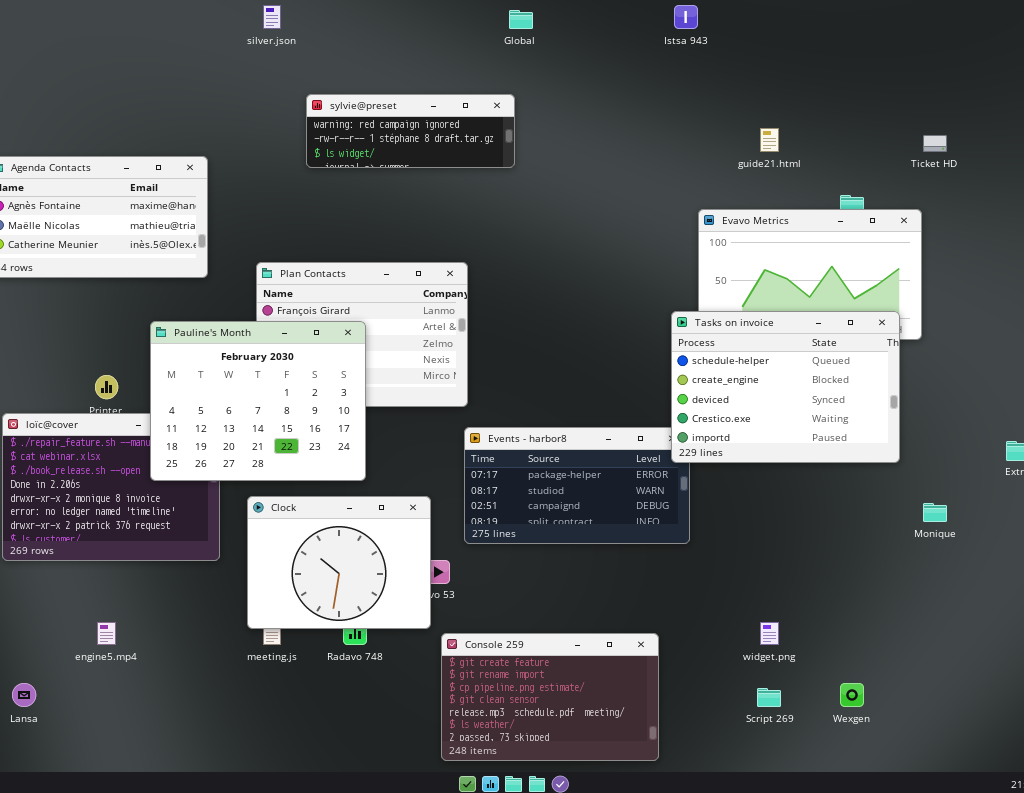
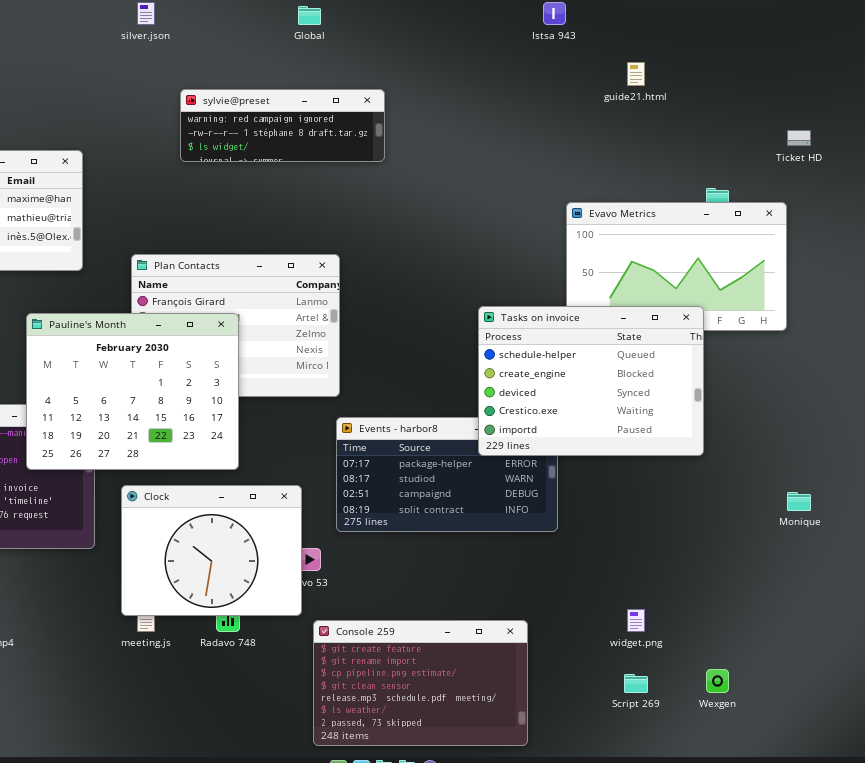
Global: [509,10,533,29] -> [298,6,321,25], moved
guide21.html: [760,128,779,152] -> [627,62,645,86], moved
Tasks on invoice: [671,311,900,463] -> [478,306,704,456], moved

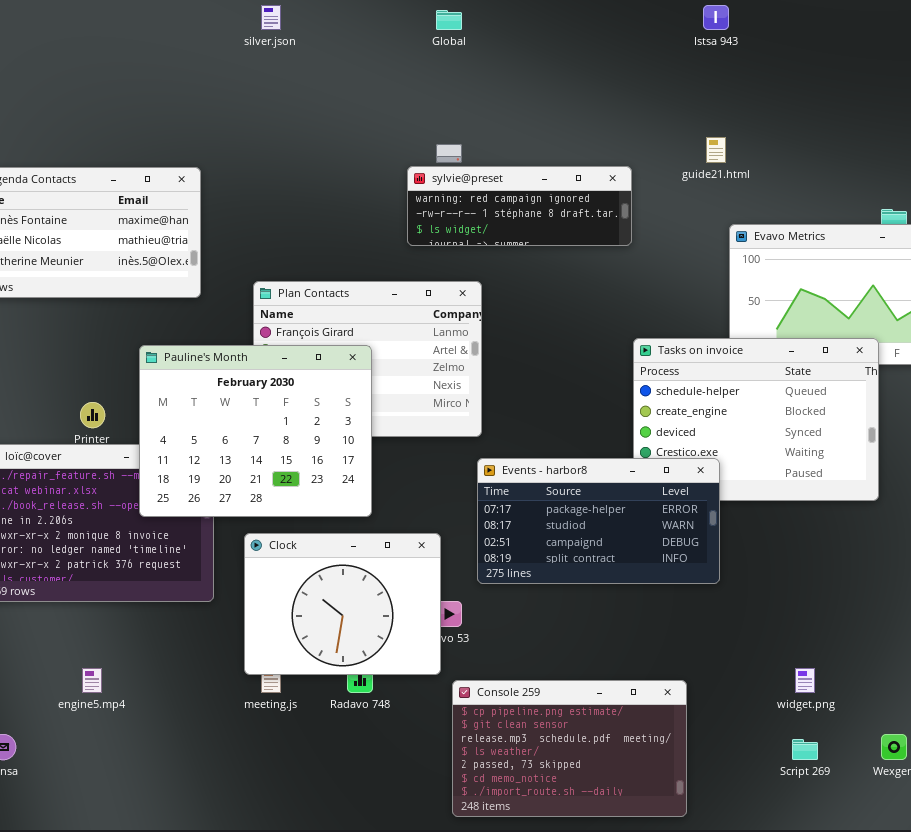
guide21.html: [627,62,645,86] -> [706,137,726,163], moved
sylvie@preset: [180,89,385,162] -> [407,166,632,246], moved
Events - harbor8: [336,417,558,532] -> [477,458,720,584], raised
Console 259: [313,620,528,746] -> [452,680,687,817], scrolled down 2 rows

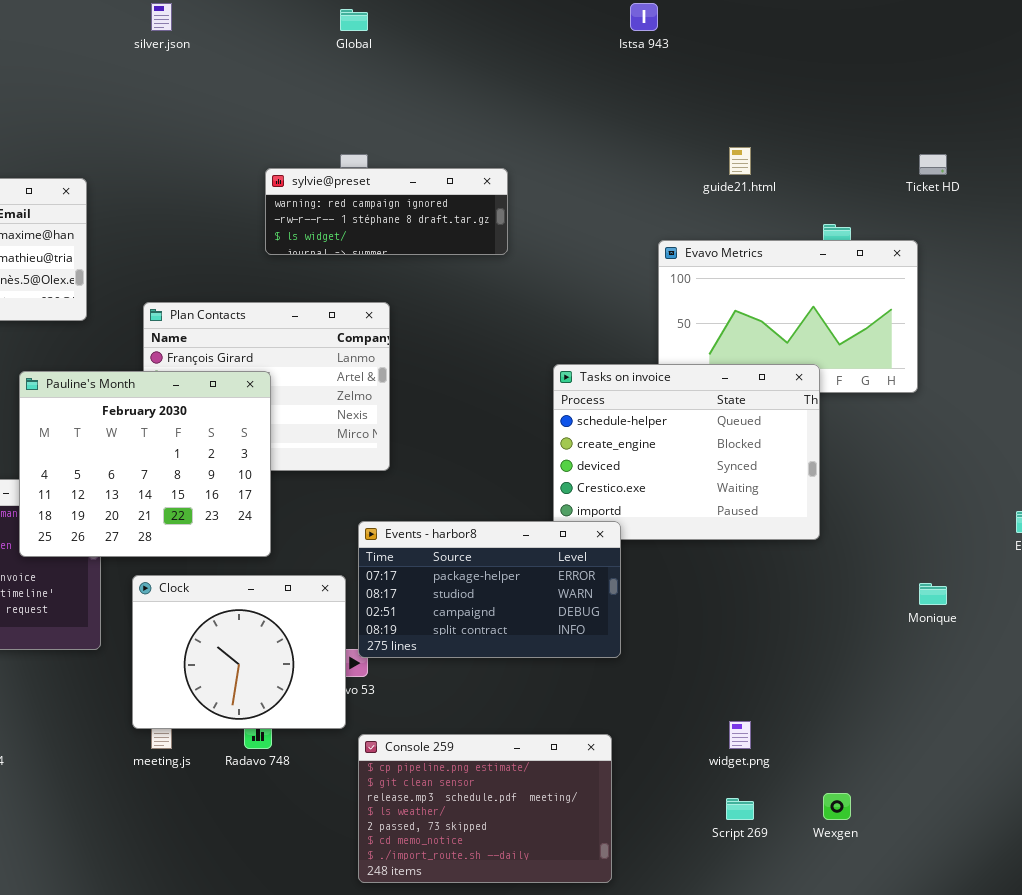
guide21.html: [706,137,726,163] -> [729,147,751,175], moved
sylvie@preset: [407,166,632,246] -> [265,168,508,255], moved
Events - harbor8: [477,458,720,584] -> [358,521,621,658], moved

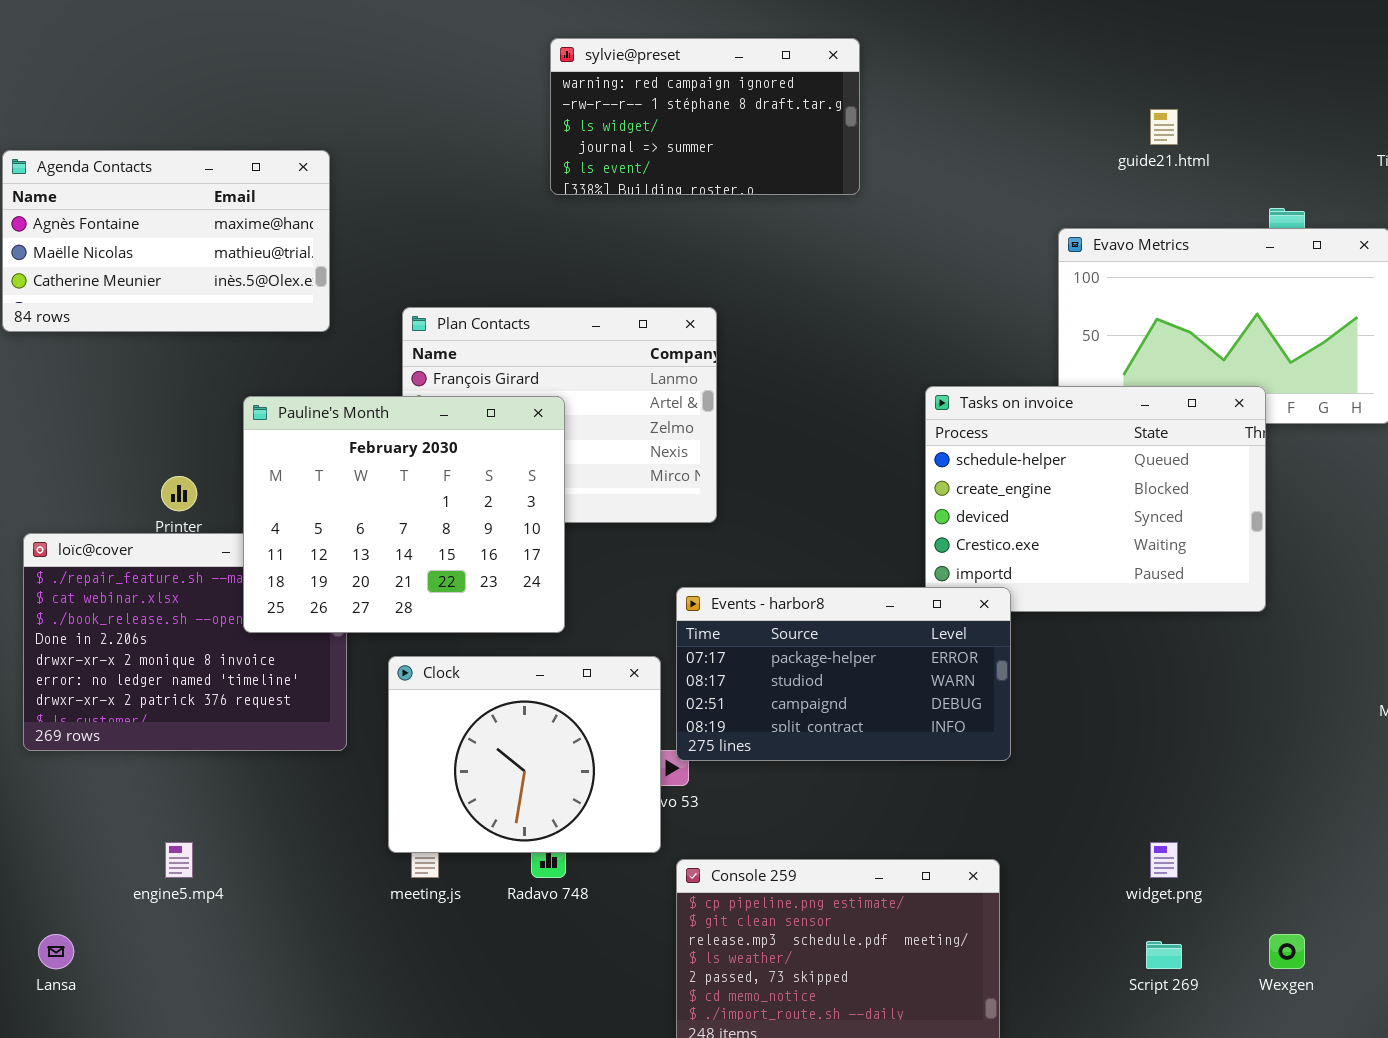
sylvie@preset: [265,168,508,255] -> [550,38,860,195], moved, resized

